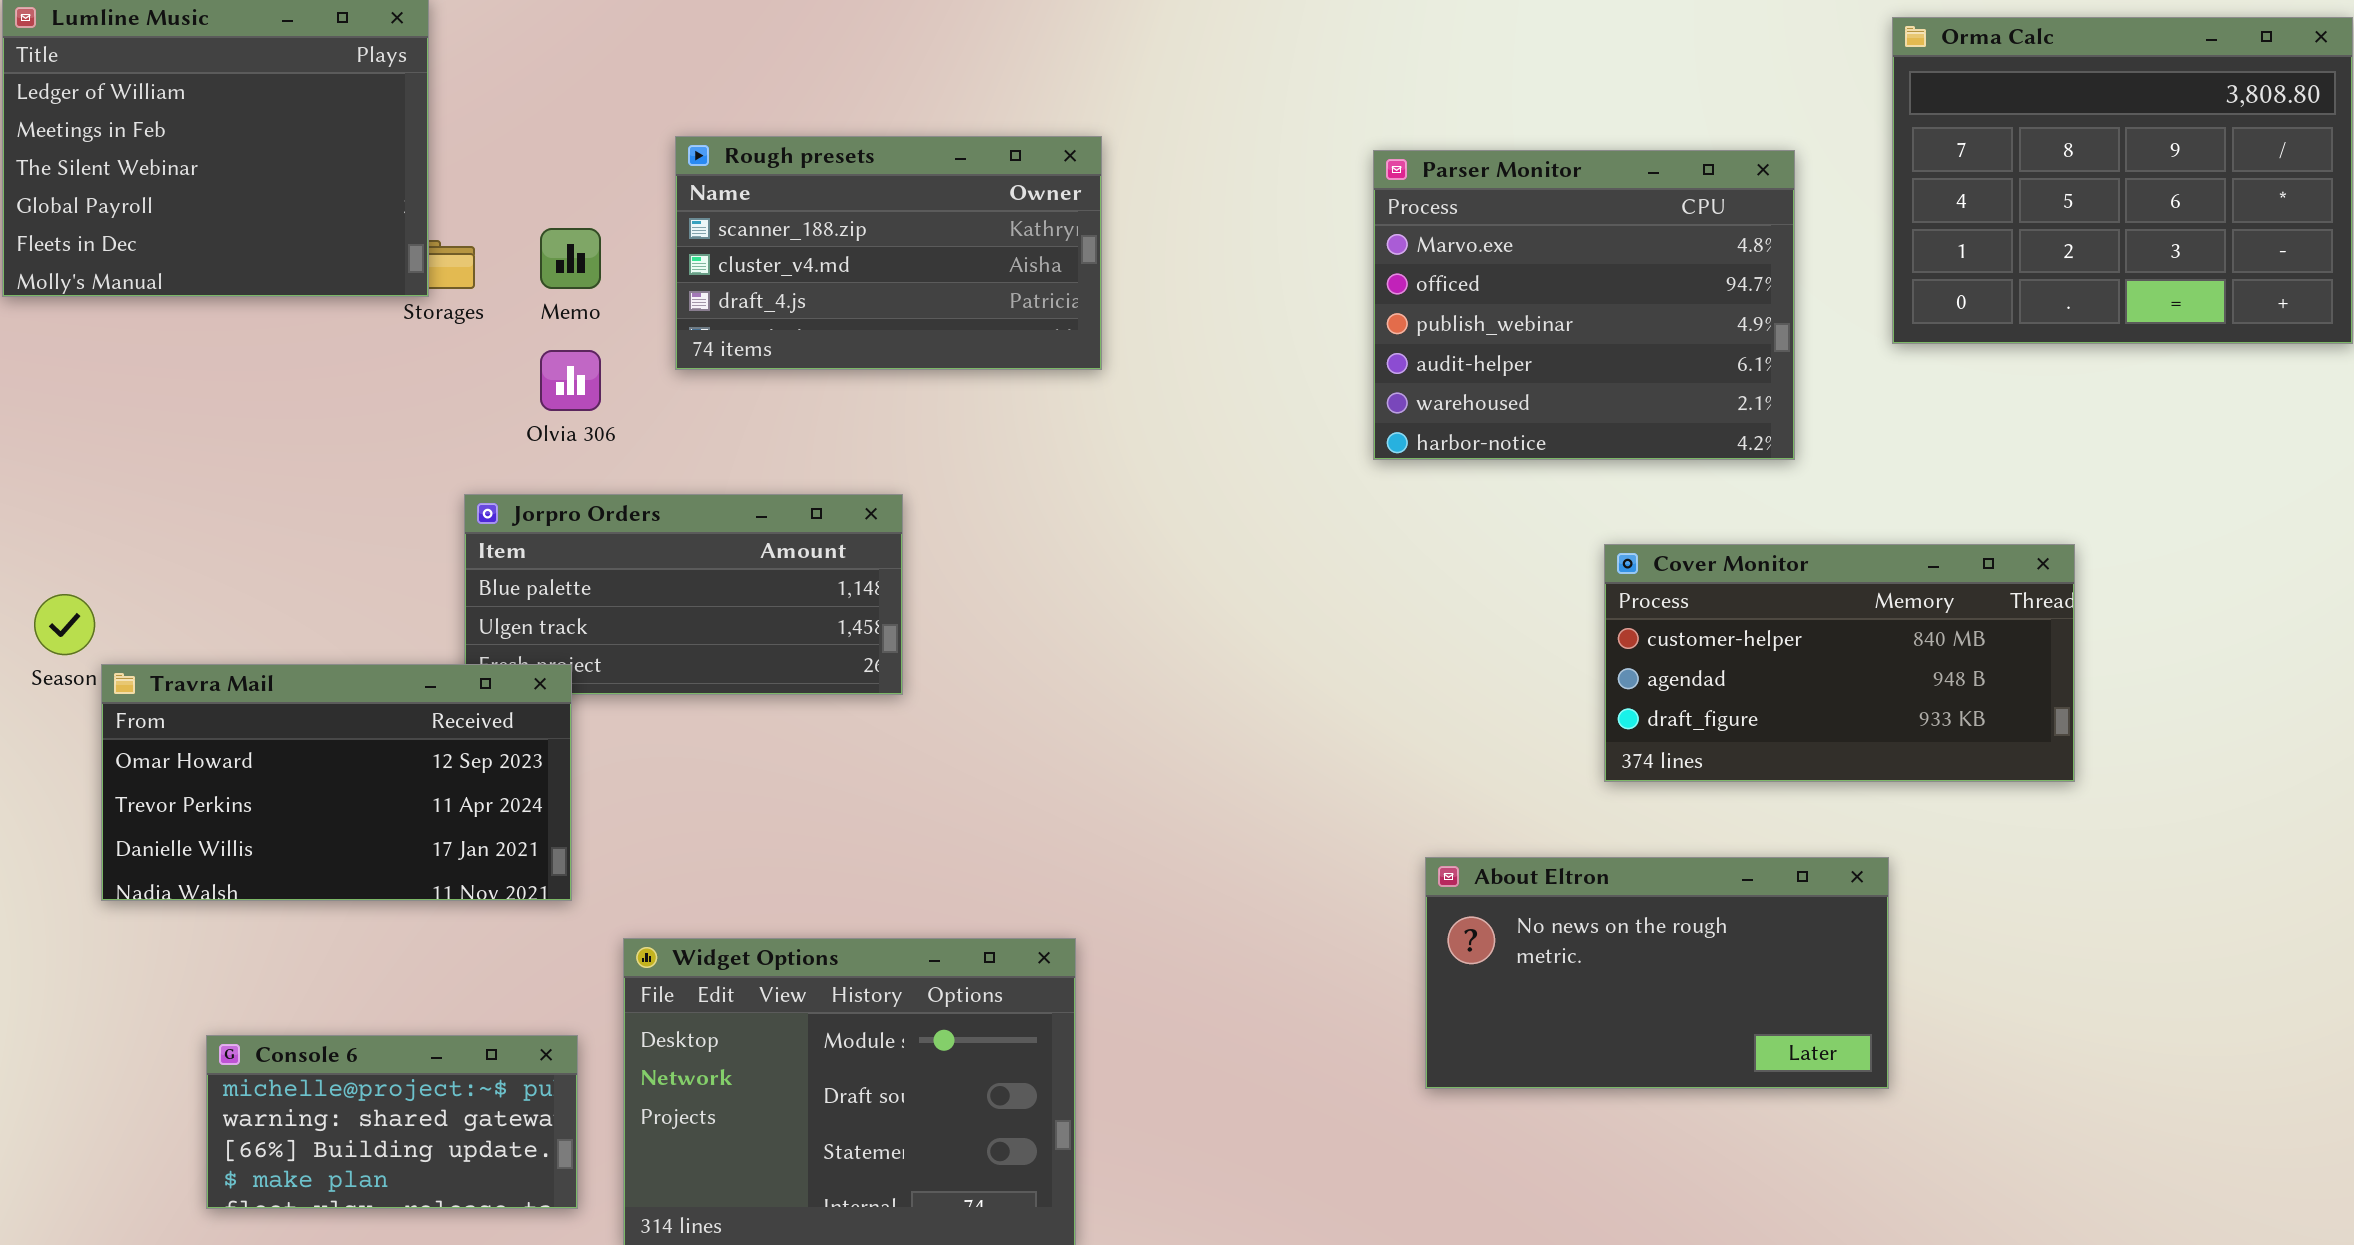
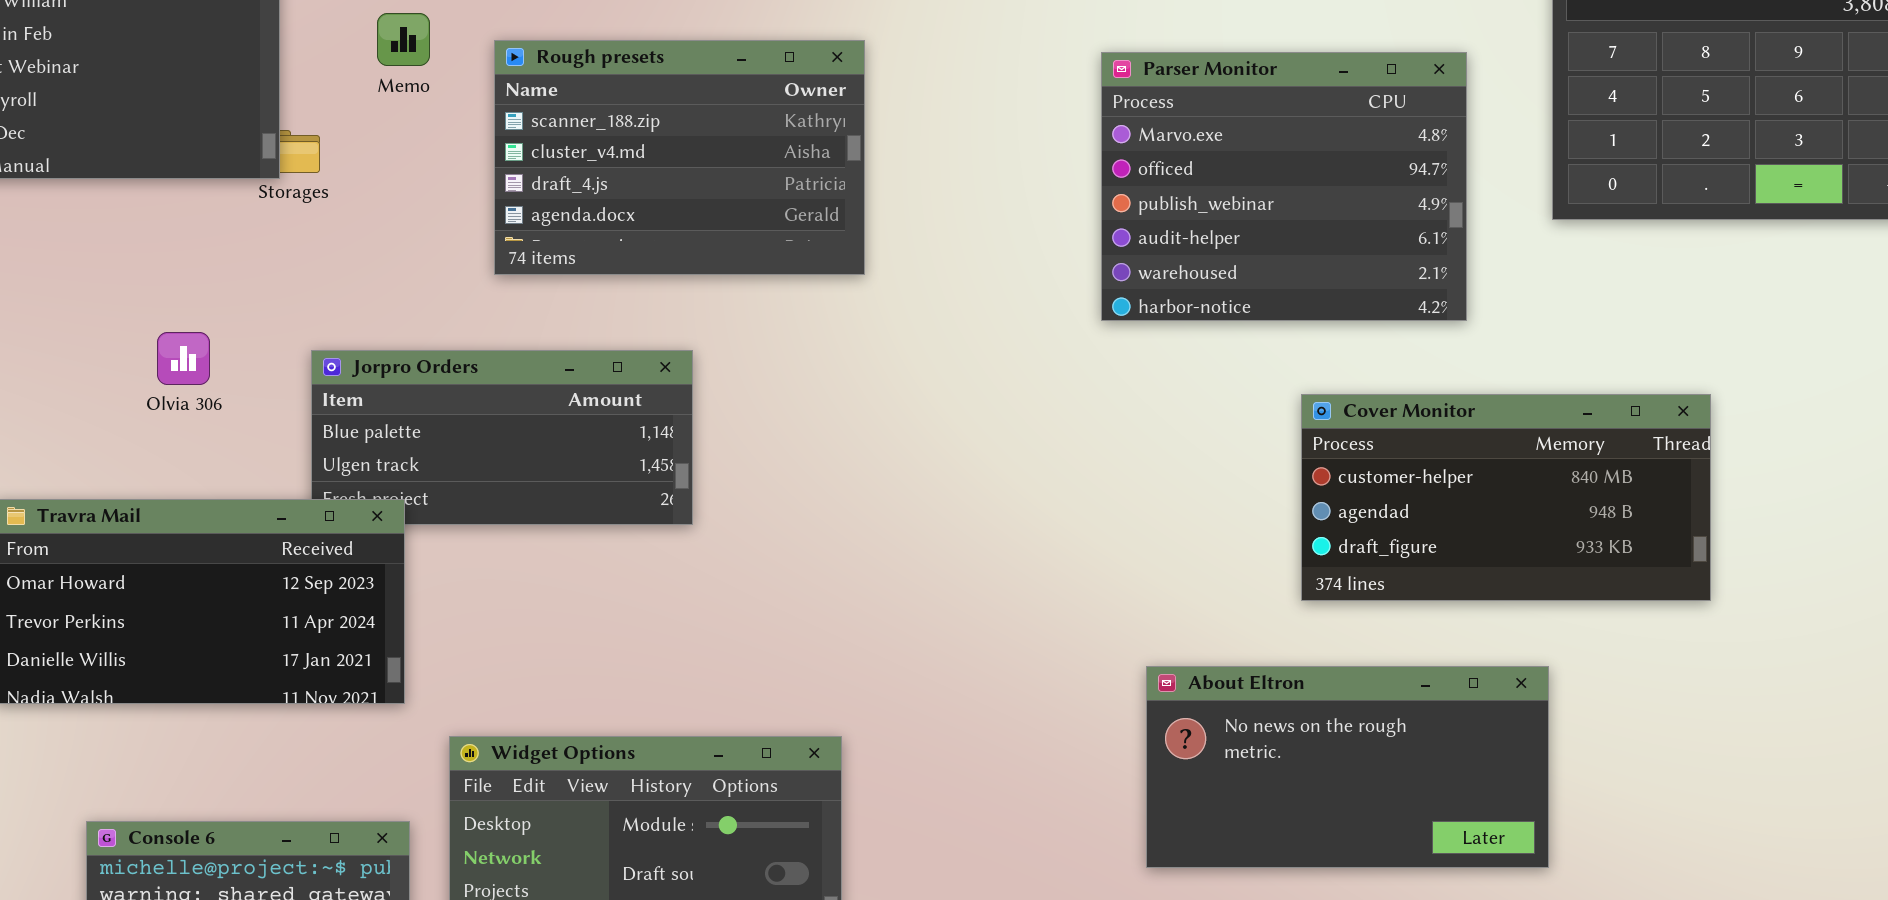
Rough presets: [675,136,1102,370] -> [494,40,865,275], resized
Memo: [540,228,601,289] -> [377,13,430,66], moved
Olvia 306: [540,350,601,411] -> [157,332,210,385], moved

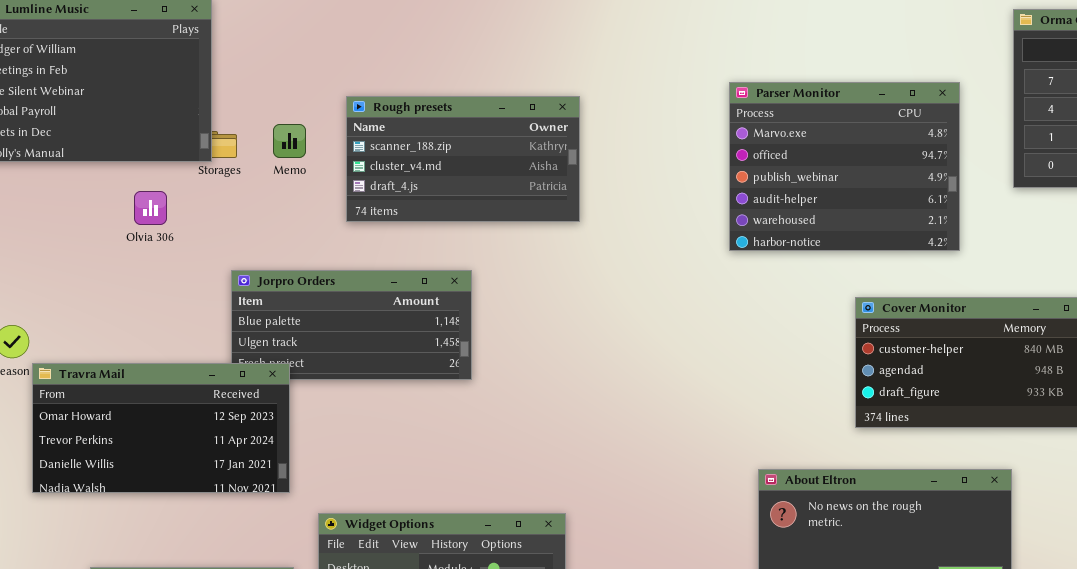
Memo: [377,13,430,66] -> [273,124,306,158], moved
Rough presets: [494,40,865,275] -> [346,96,580,222], resized
Olvia 306: [157,332,210,385] -> [134,191,167,225], moved

